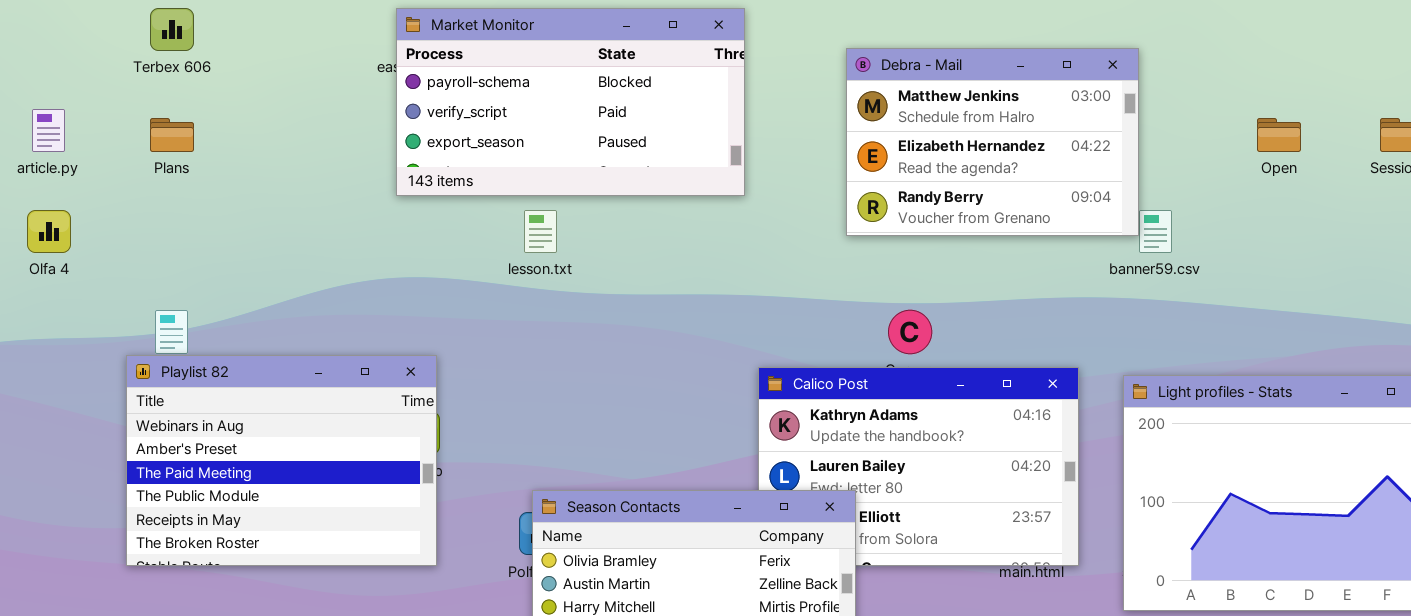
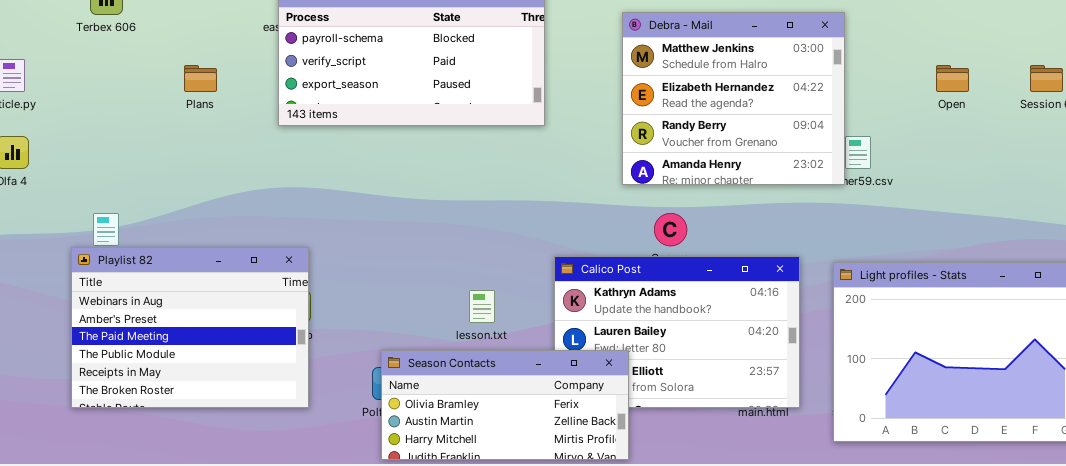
Debra - Mail: [846,48,1139,236] -> [622,12,845,185], resized
Plans: [150,118,194,152] -> [184,65,217,92], moved
lesson.txt: [524,210,557,253] -> [469,290,495,323], moved

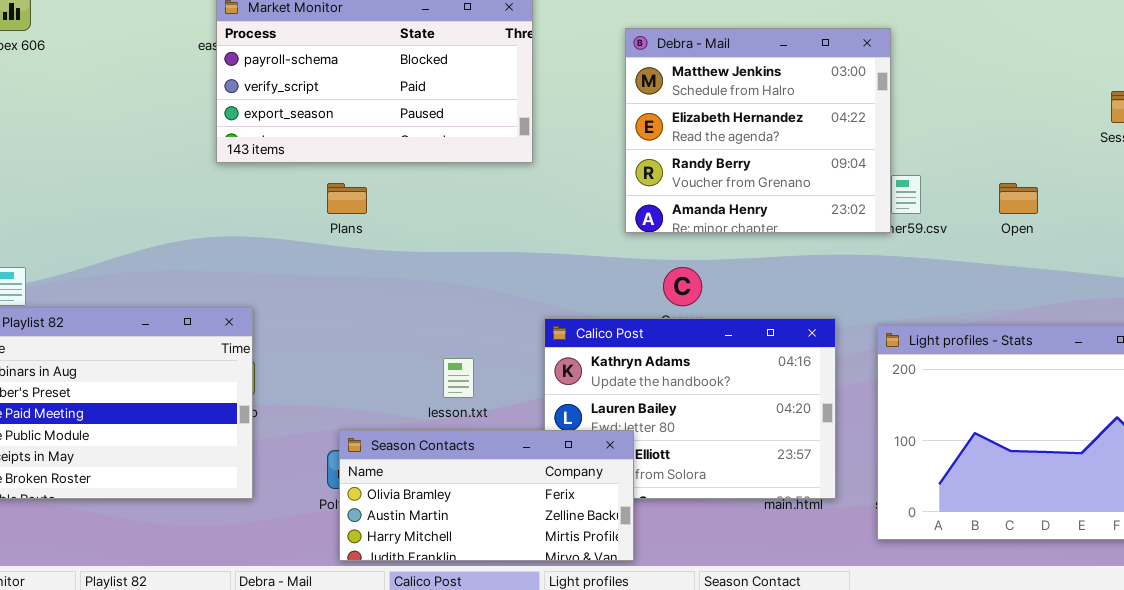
Plans: [184,65,217,92] -> [327,183,367,214], moved
Open: [936,65,969,92] -> [999,183,1038,214], moved

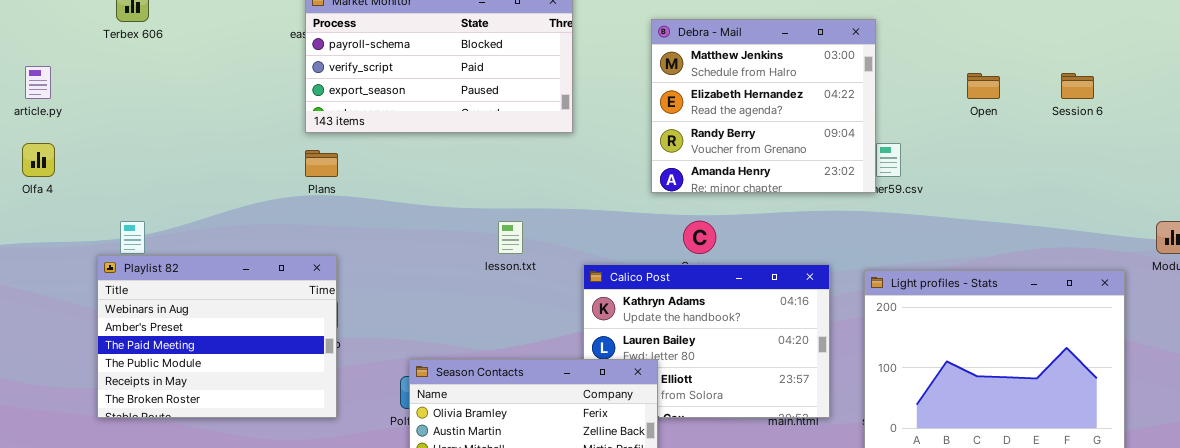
Plans: [327,183,367,214] -> [305,150,338,177], moved
Open: [999,183,1038,214] -> [967,73,1000,99], moved
lesson.txt: [443,358,474,398] -> [498,221,523,254], moved

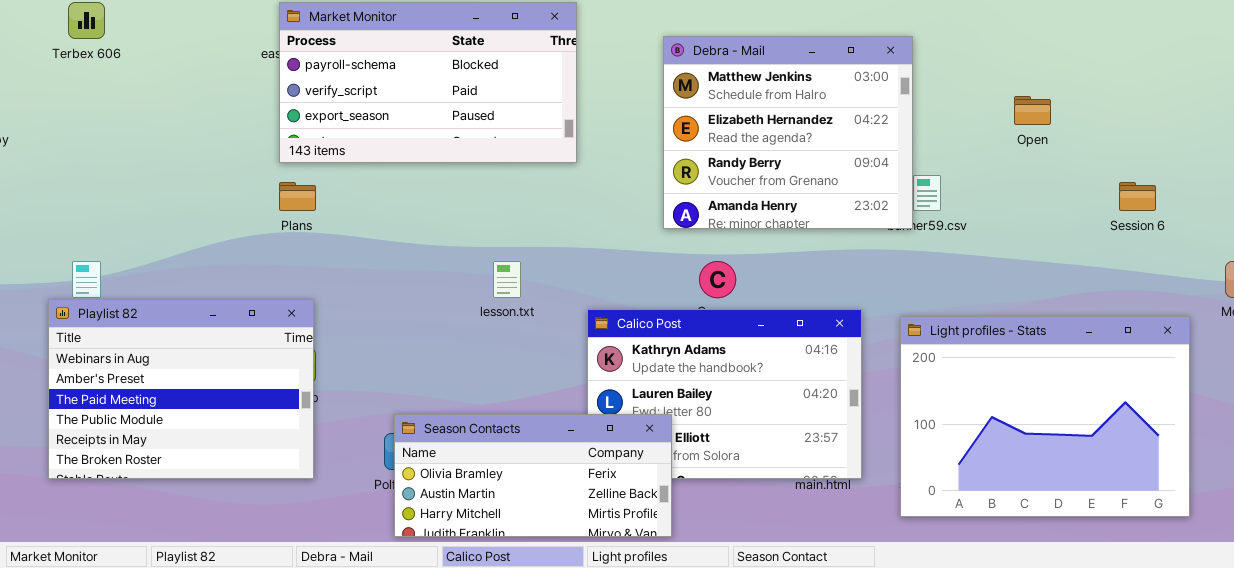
Session 6: [1061,73,1094,99] -> [1119,182,1156,211], moved

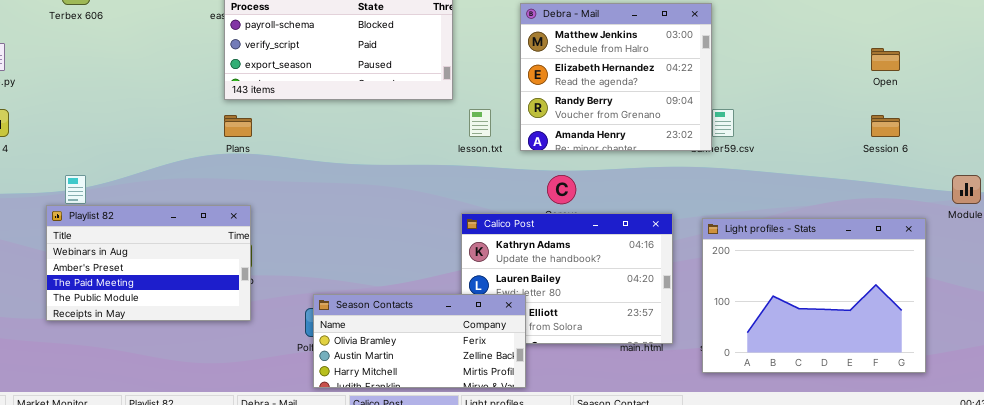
Open: [1014,96,1051,125] -> [871,48,900,71], moved
lesson.txt: [493,261,521,298] -> [469,109,491,137], moved
Playlist 82: [48,299,314,479] -> [46,205,251,321], resized

